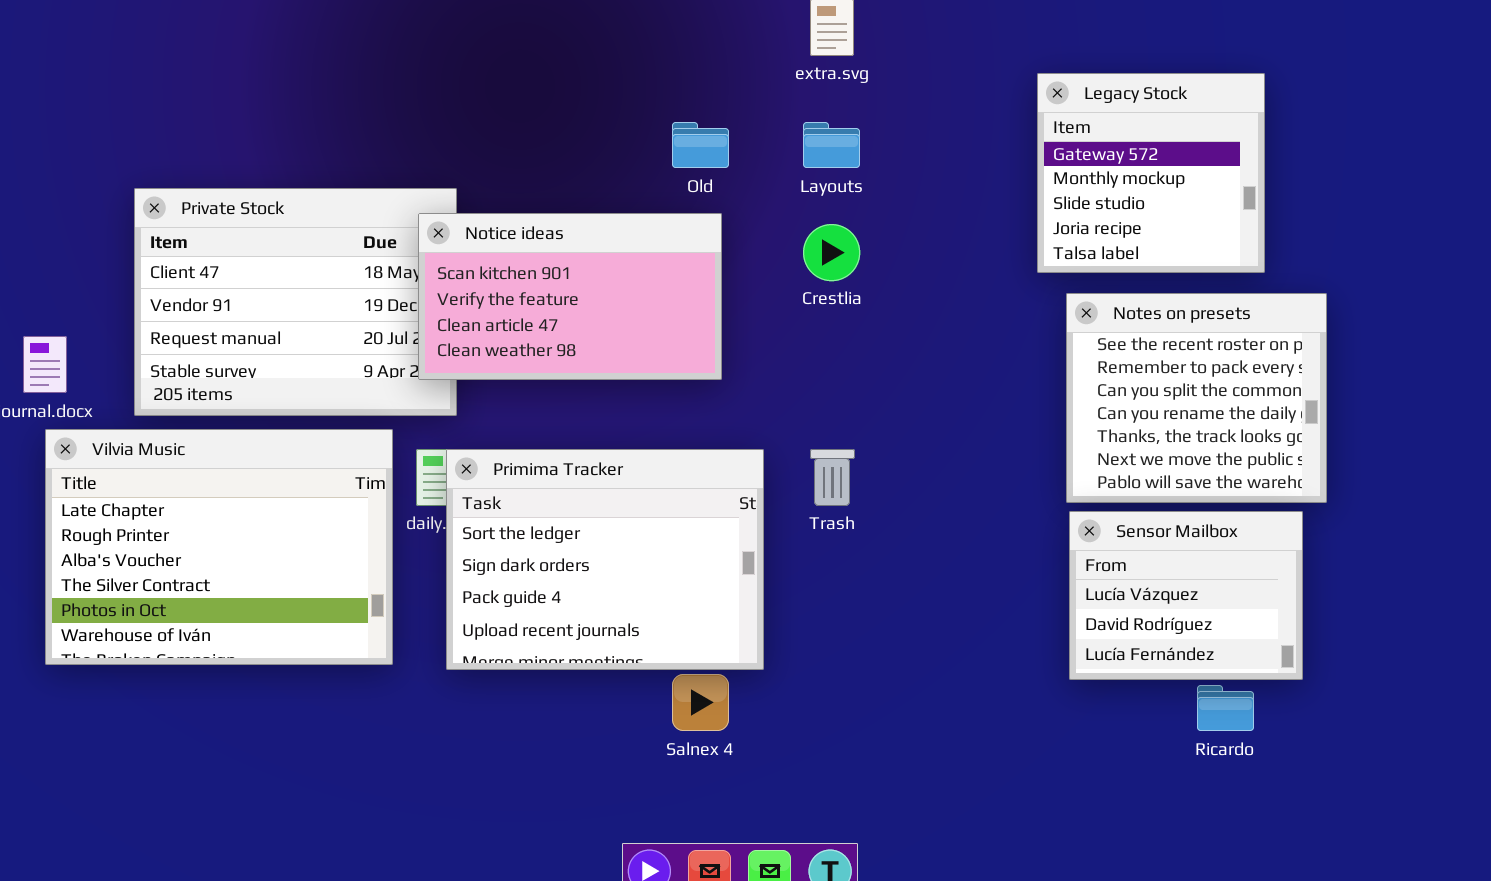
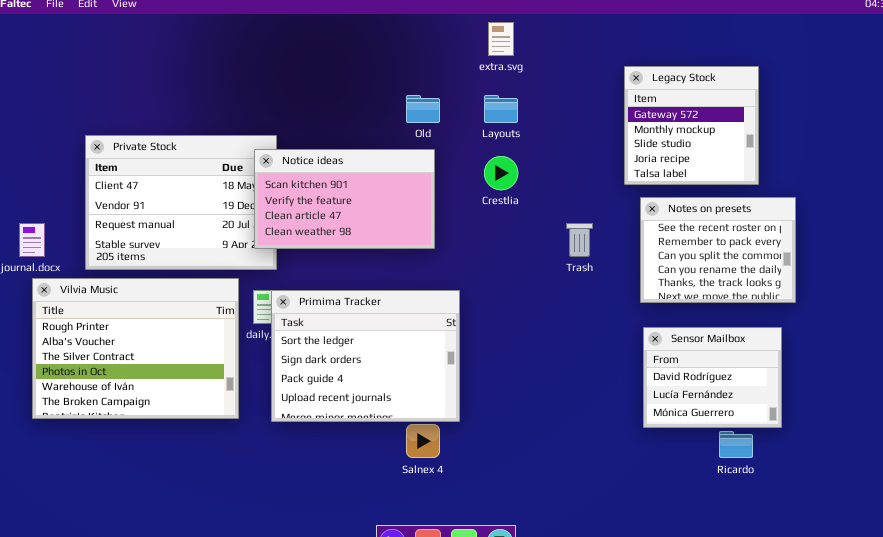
Notes on presets: [1066,293,1327,503] -> [640,197,796,303], resized
Vilvia Music: [45,429,393,665] -> [32,278,239,419], scrolled down 1 row
Trash: [810,449,855,506] -> [566,223,593,257], moved
Sensor Mailbox: [1069,511,1303,680] -> [643,327,782,428], scrolled down 1 row

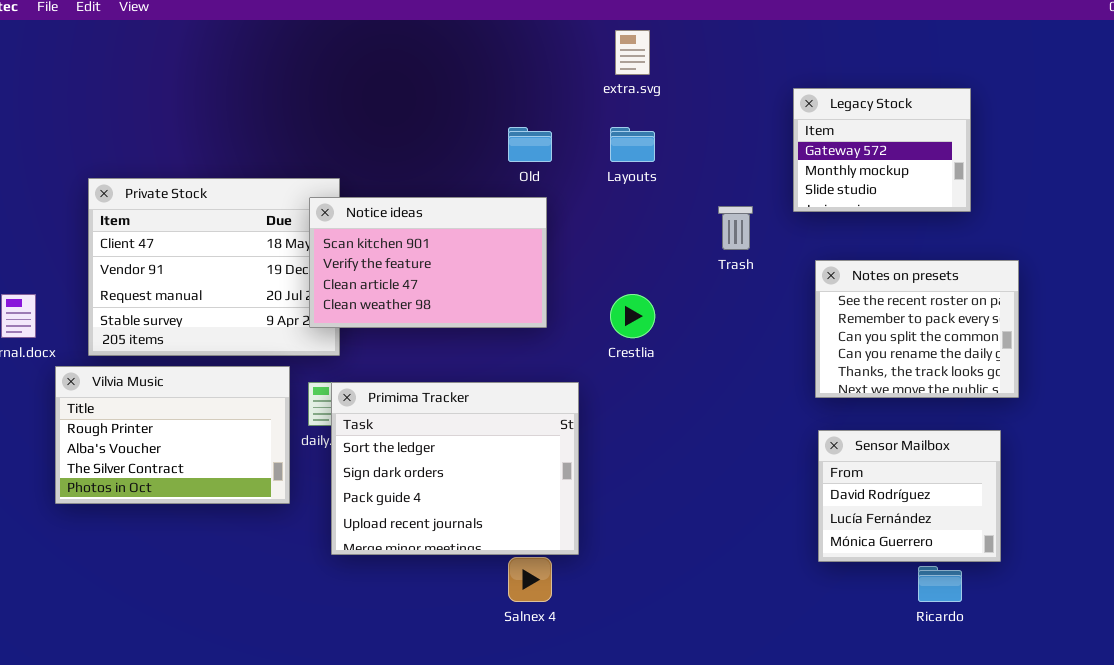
Legacy Stock: [624,66,759,185] -> [793,88,971,212], resized
Crestlia: [484,156,518,190] -> [610,294,655,338], moved
Trash: [566,223,593,257] -> [718,206,753,250], moved
Vilvia Music: [32,278,239,419] -> [55,366,290,504], resized

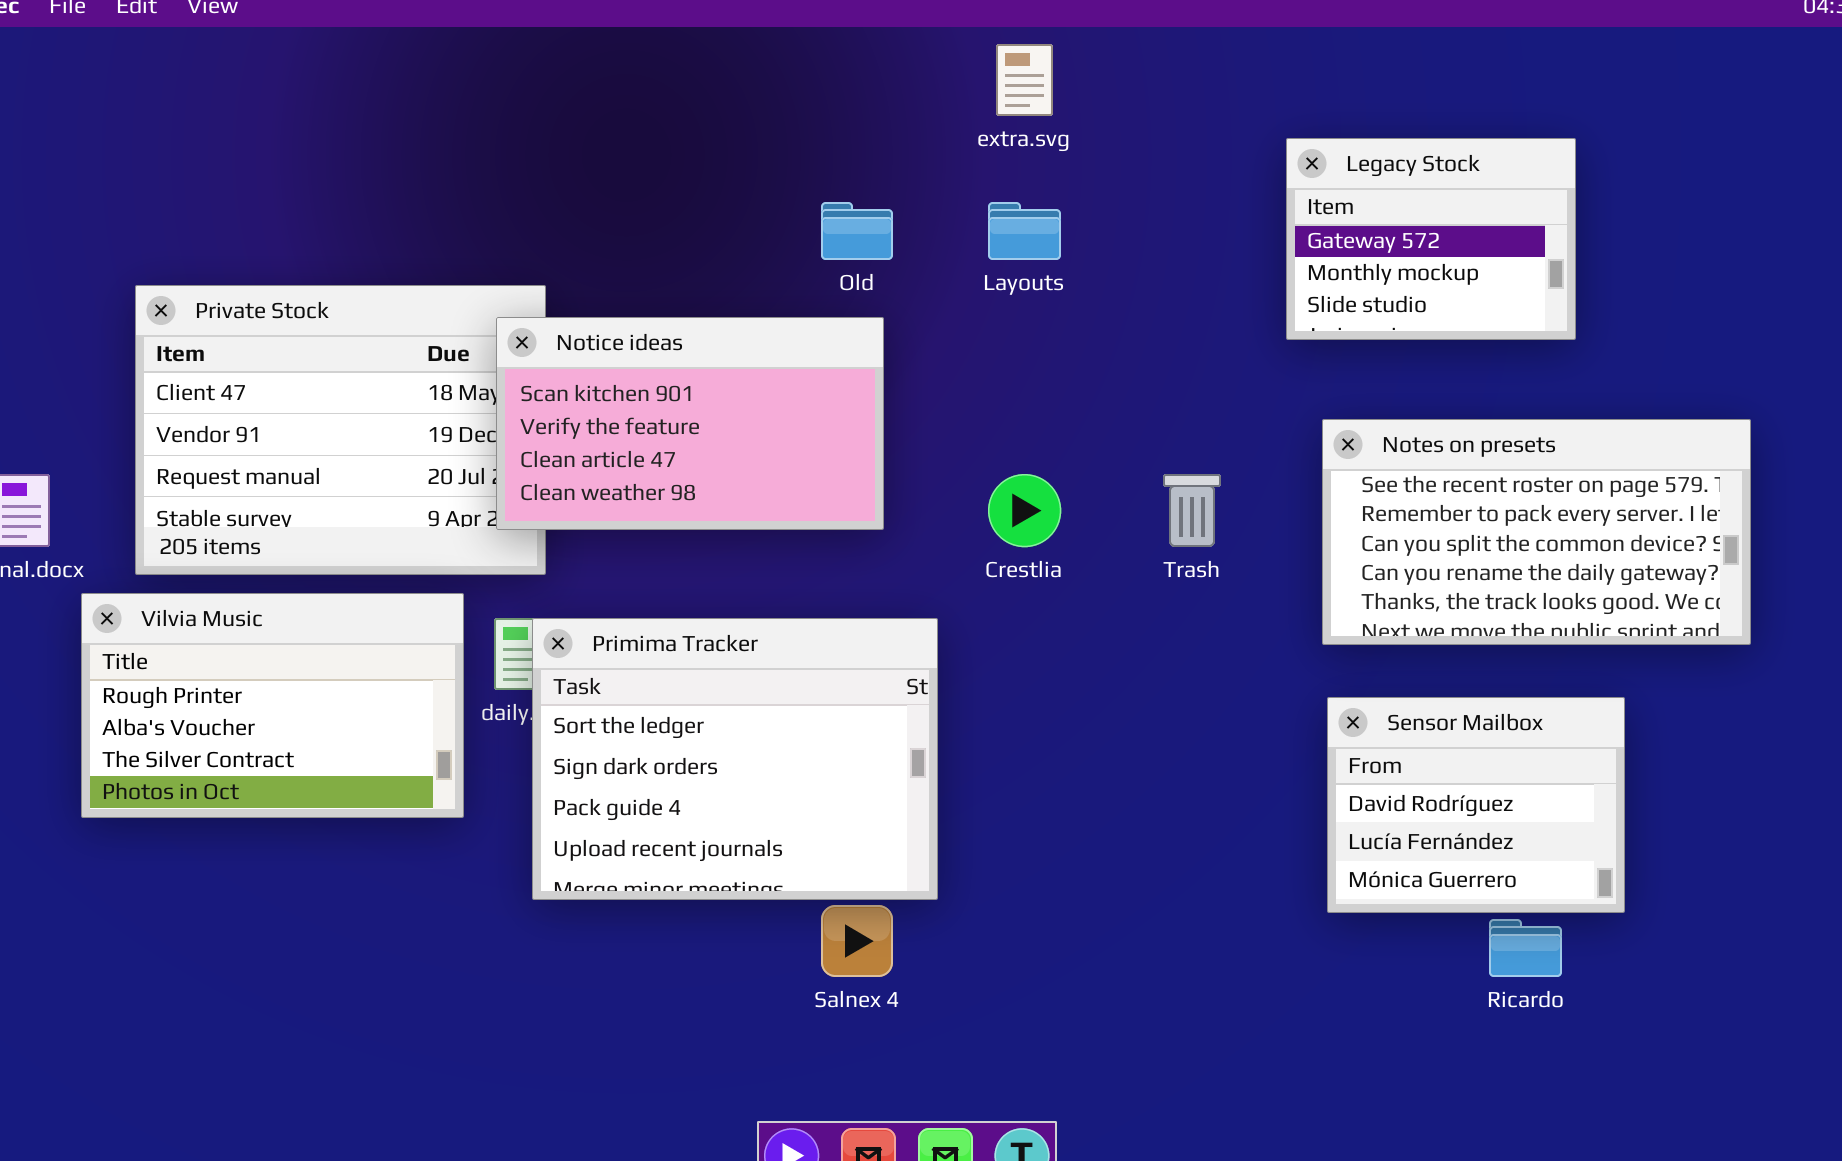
Trash: [718,206,753,250] -> [1163,474,1221,547], moved
Notes on presets: [815,260,1019,398] -> [1322,419,1751,645], resized

